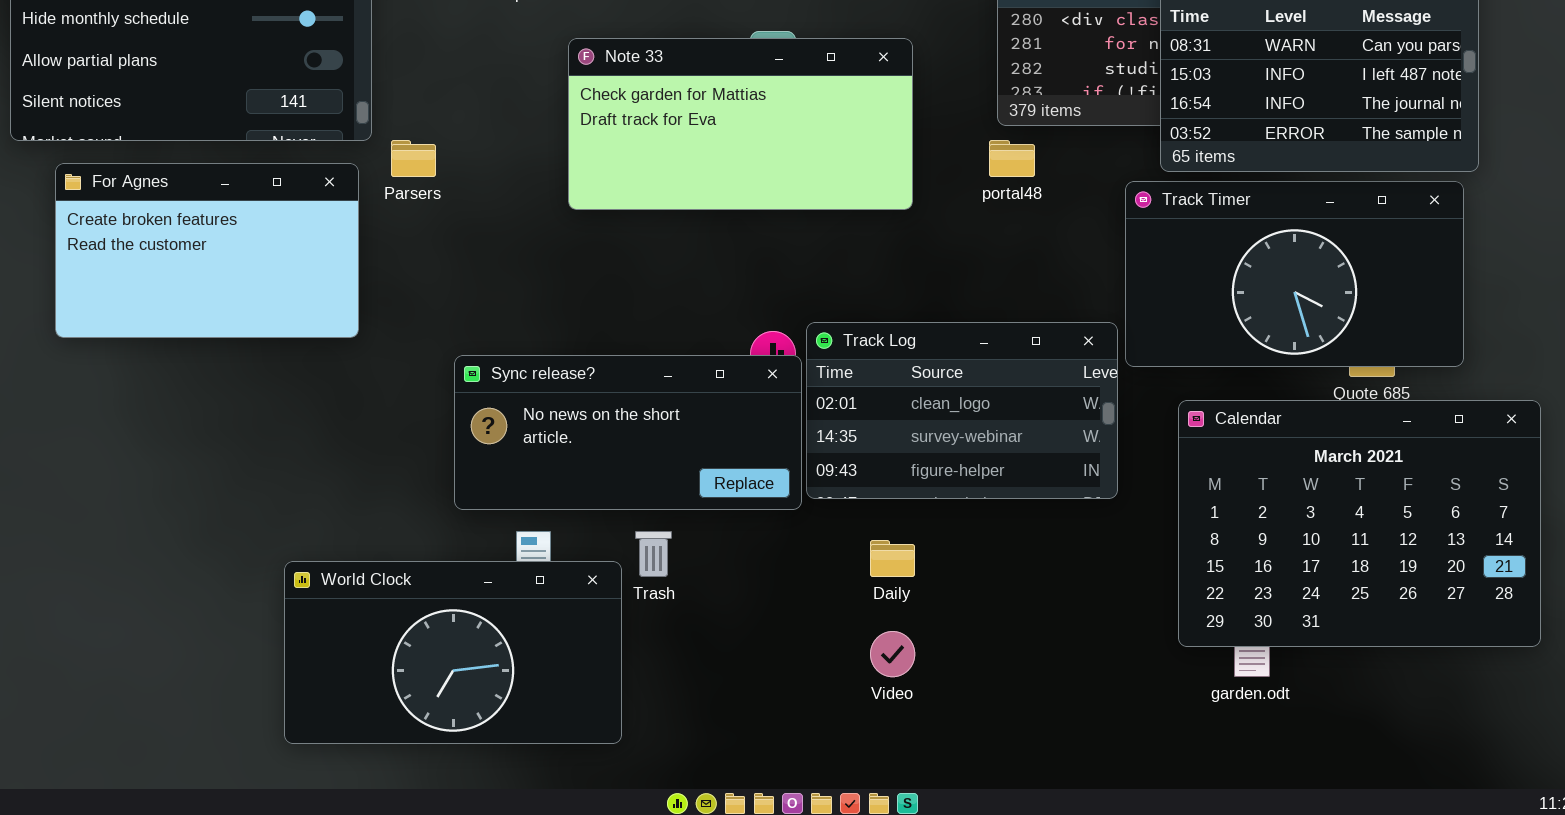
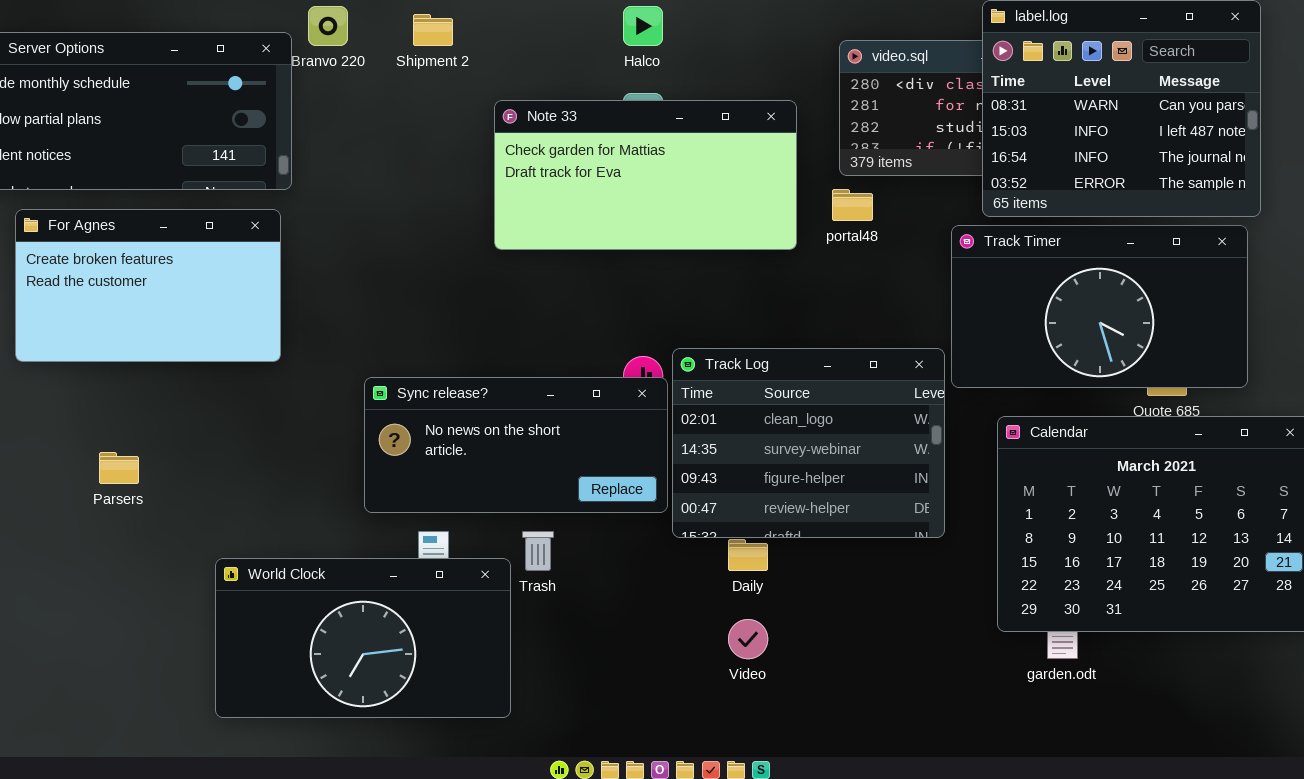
Note 33: [568,38,913,210] -> [494,100,797,250], moved
Parsers: [391,140,436,177] -> [99,452,139,484], moved
Track Log: [806,322,1118,499] -> [672,348,945,538], resized

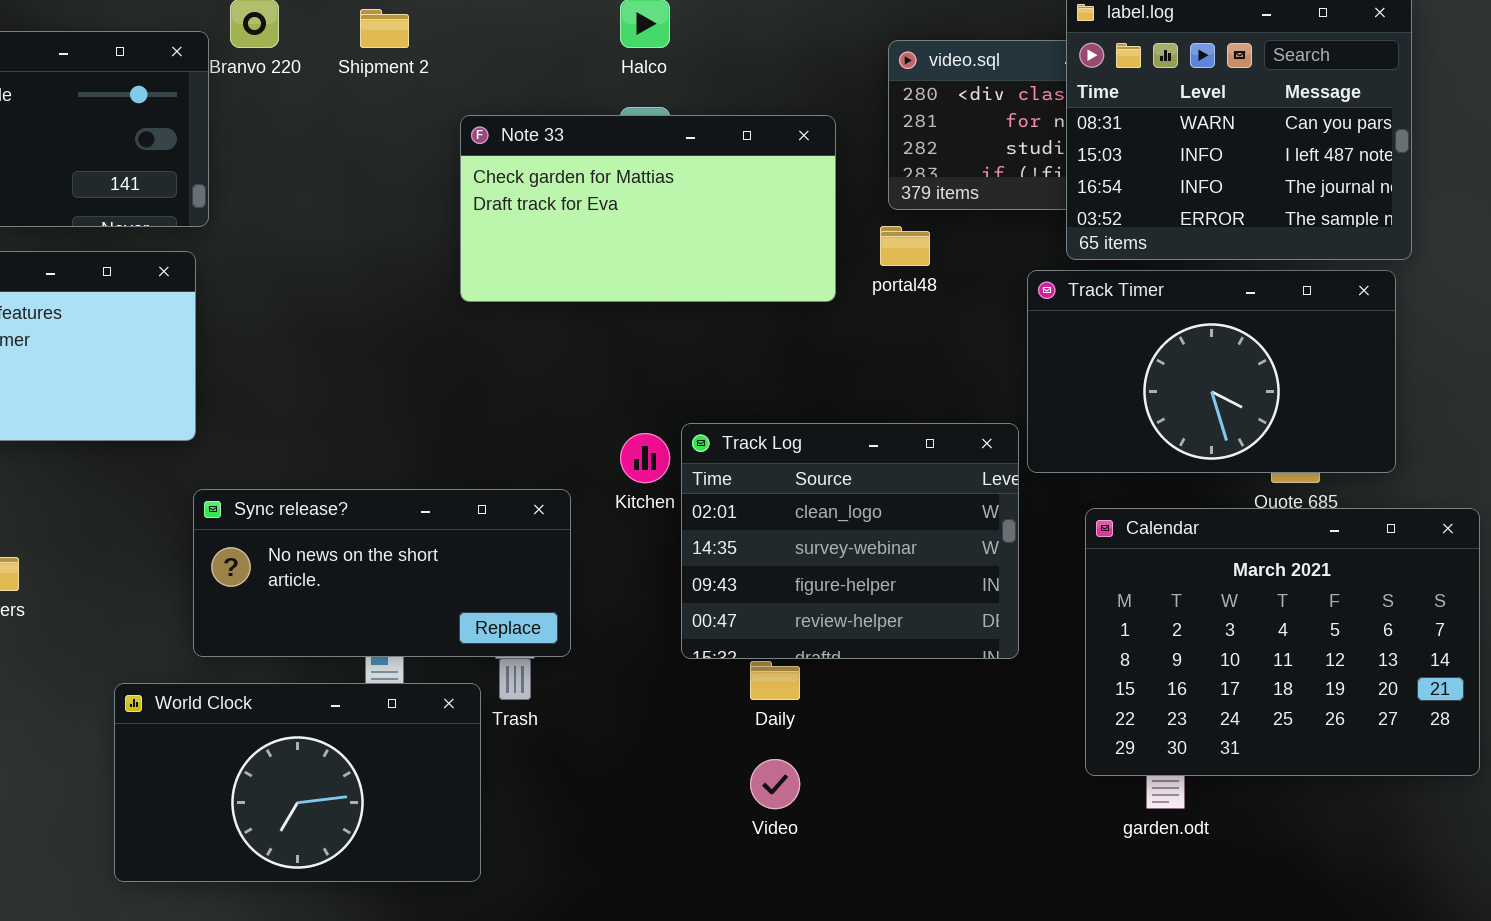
Sync release?: [364,377,668,513] -> [193,489,571,657], moved

